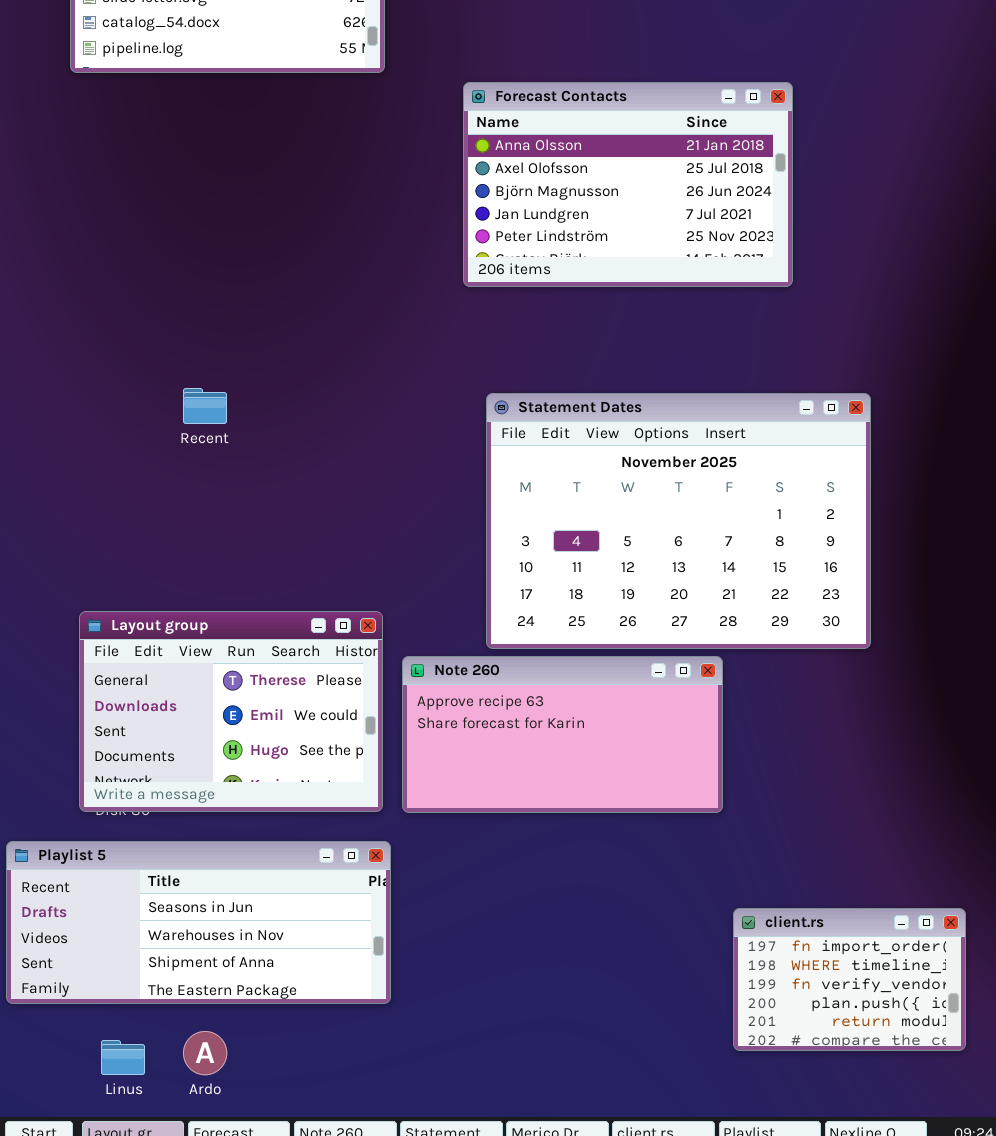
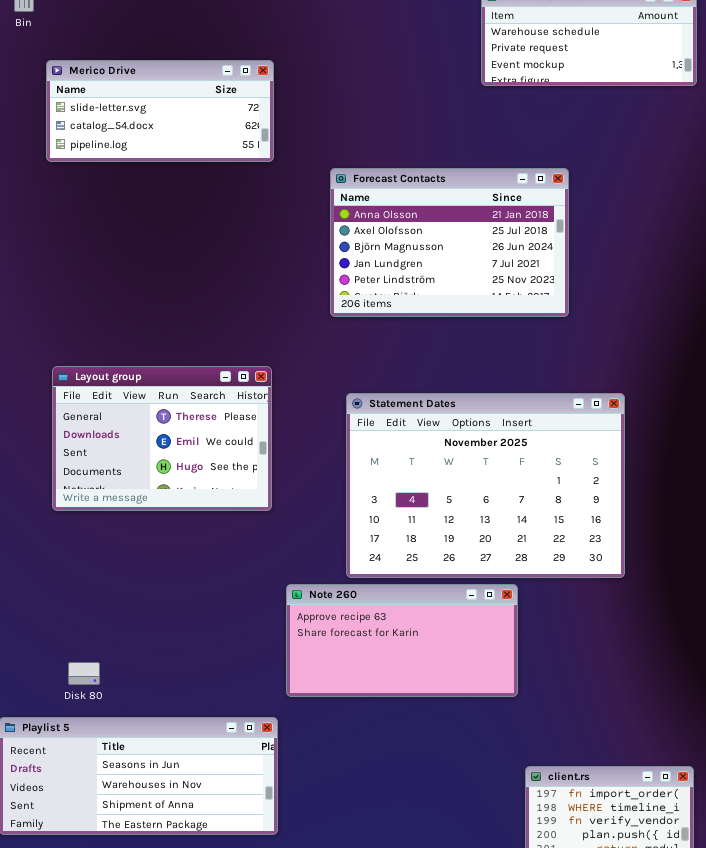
Layout group: [79,611,383,812] -> [52,366,272,511], moved

